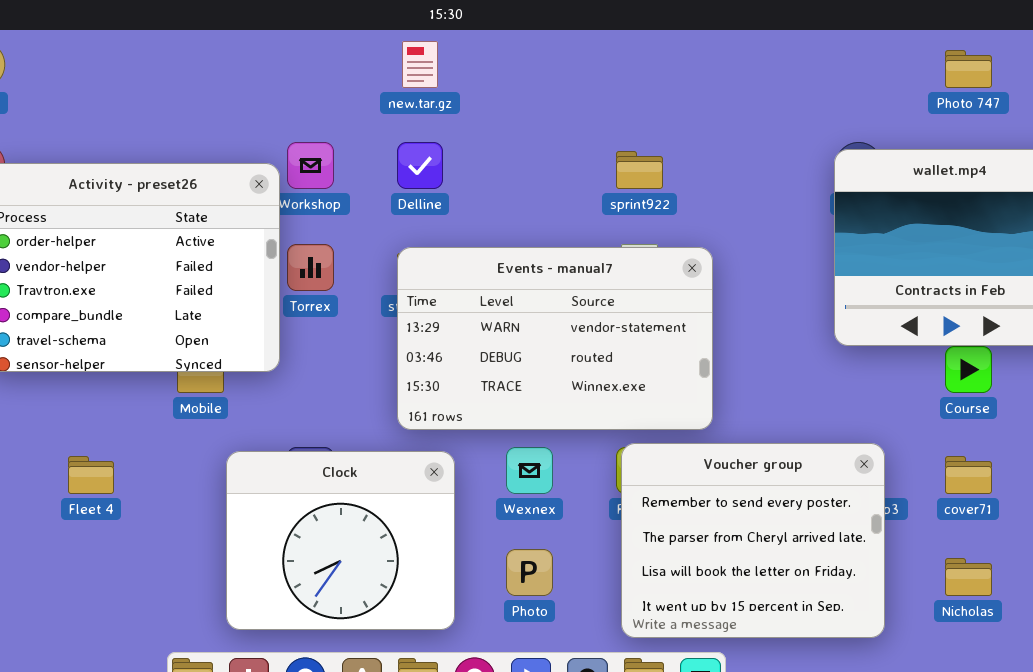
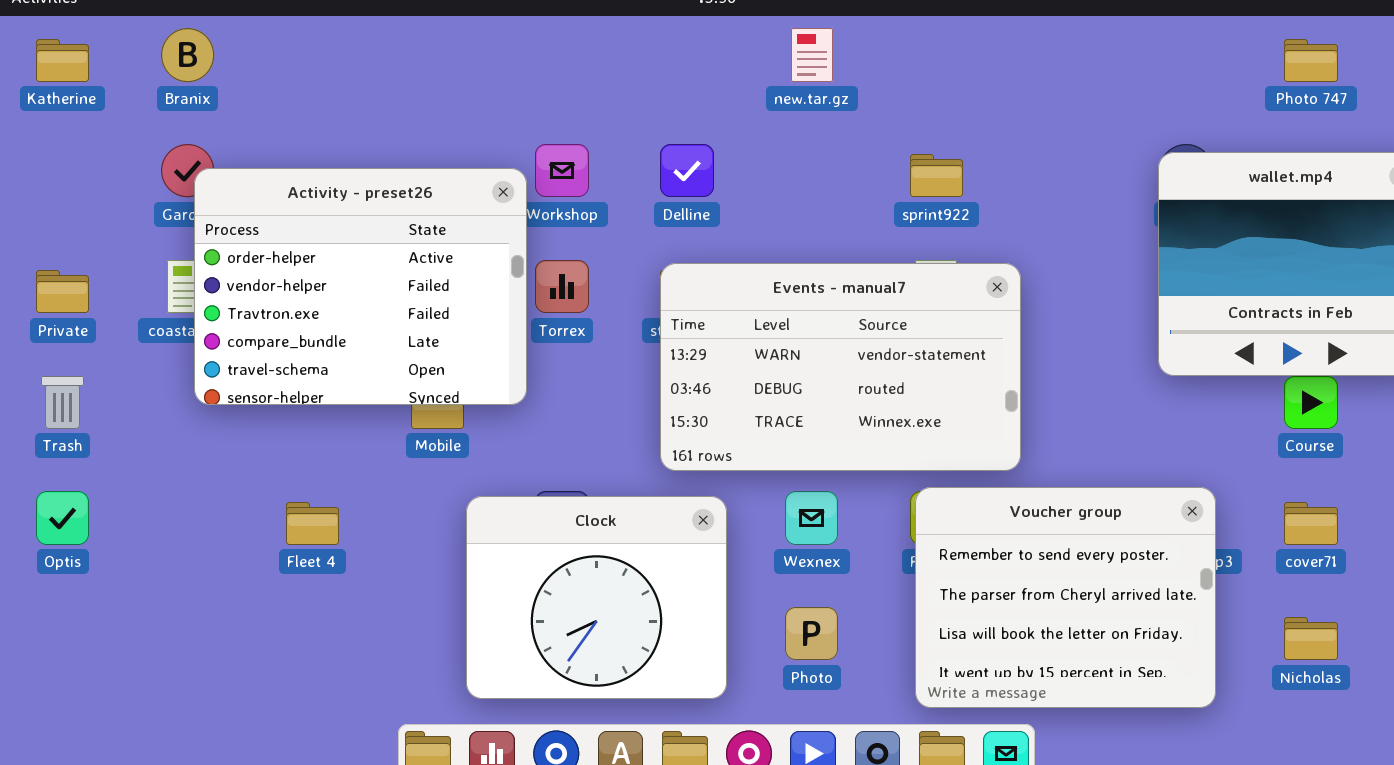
new.tar.gz: [402,41,438,88] -> [791,28,833,82], moved

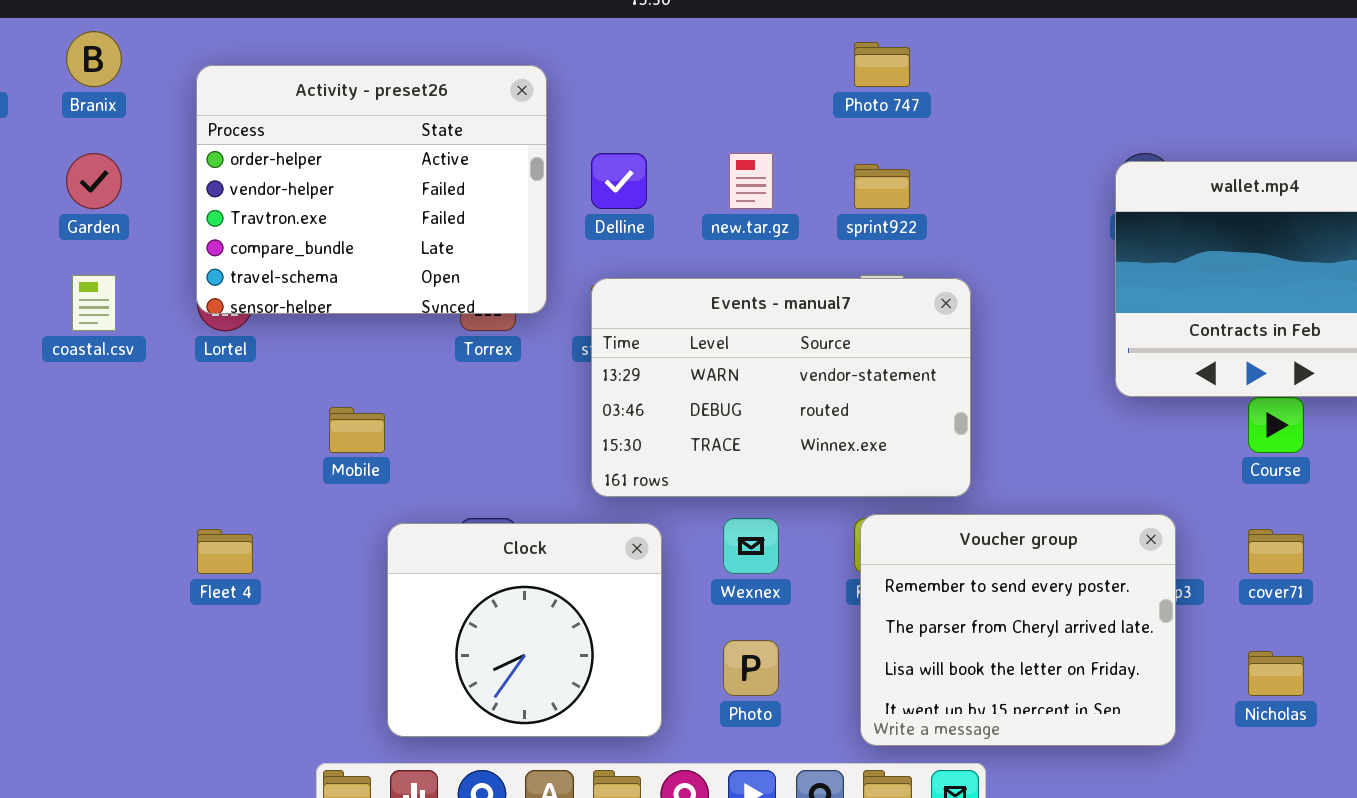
new.tar.gz: [791,28,833,82] -> [729,153,773,209], moved
Photo 747: [1284,39,1338,82] -> [854,42,910,87], moved
Activity - preset26: [194,168,527,405] -> [196,65,547,314], moved

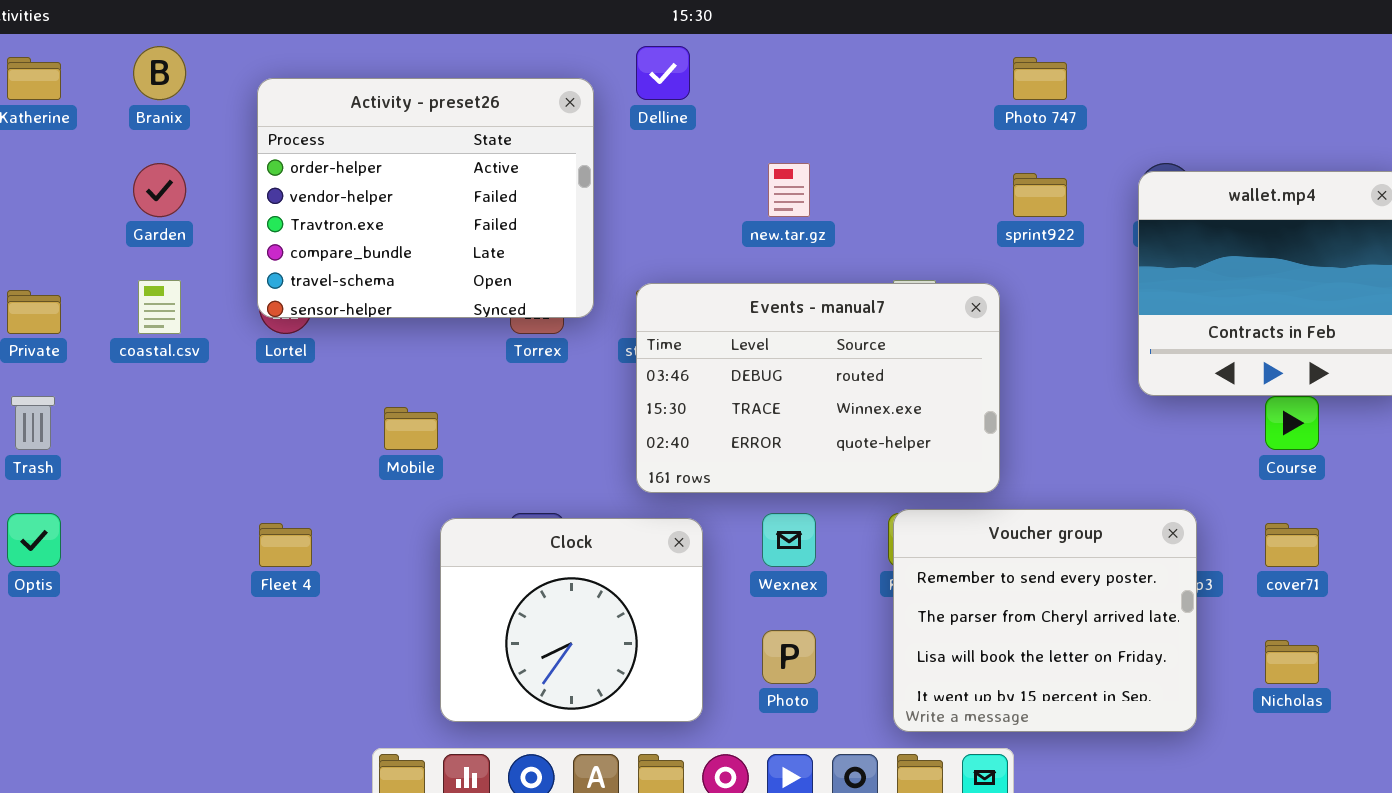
Photo 747: [854,42,910,87] -> [1013,57,1067,100], moved
Delline: [591,153,647,209] -> [636,46,690,100], moved
sprint922: [854,164,910,209] -> [1013,173,1067,217], moved
Events - manual7: [591,278,971,497] -> [636,283,1000,493], scrolled down 1 row

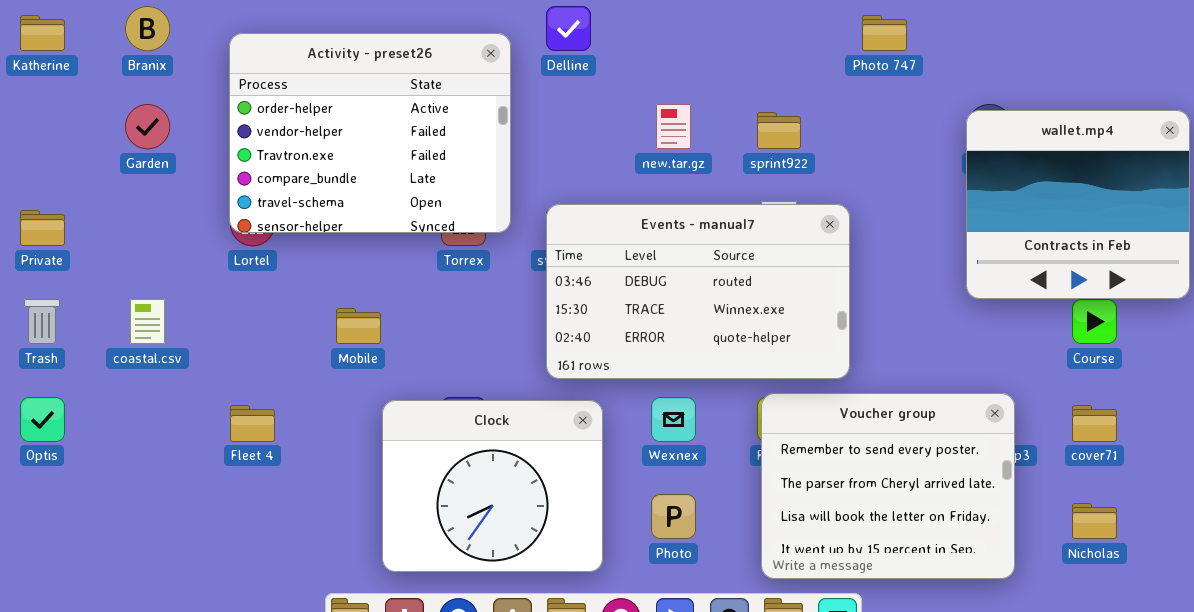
sprint922: [1013,173,1067,217] -> [757,112,801,149], moved
coastal.csv: [138,280,181,334] -> [130,299,165,344], moved

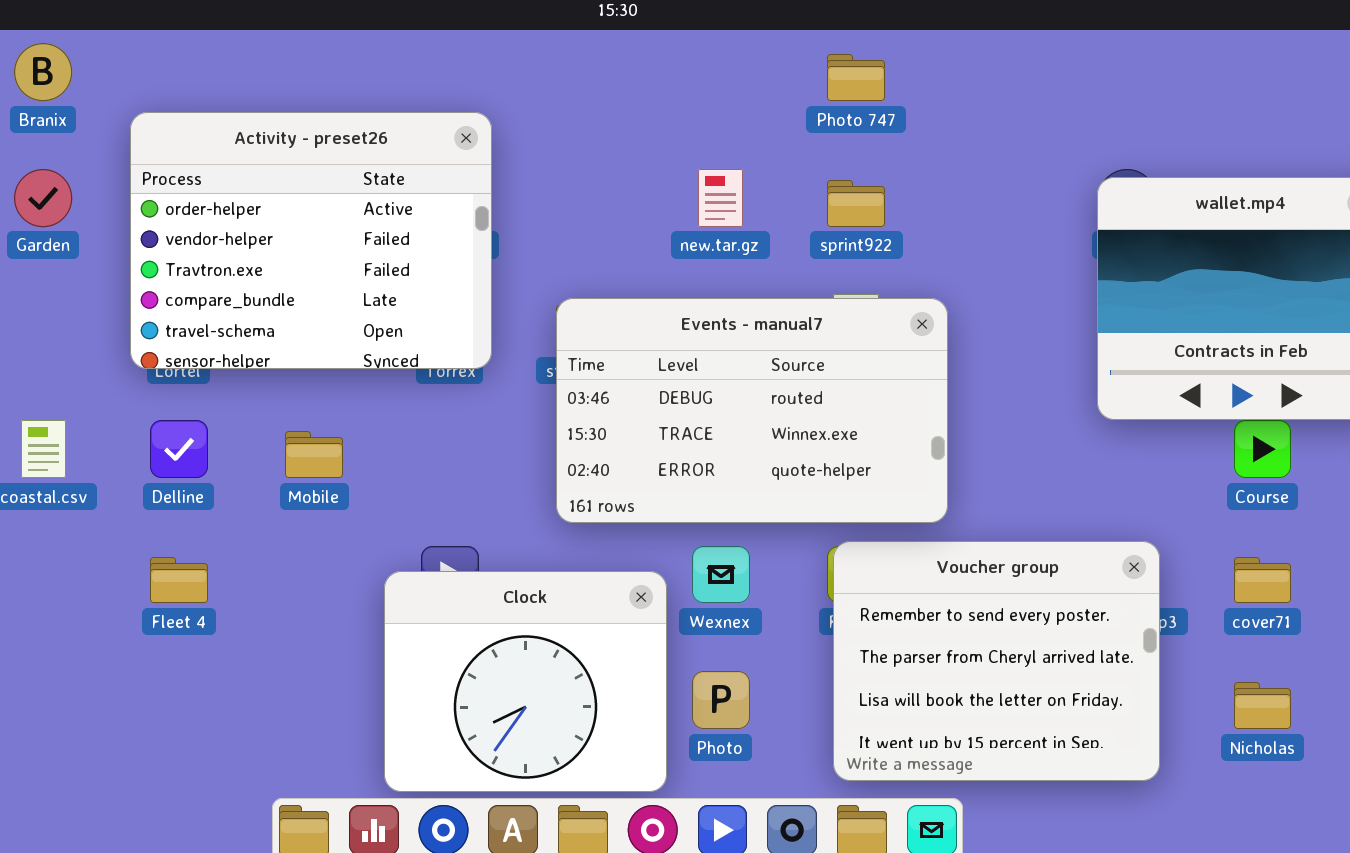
Delline: [546,6,591,51] -> [150,420,208,478], moved
Photo 747: [862,15,907,51] -> [827,54,885,101], moved
Activity - preset26: [229,33,511,233] -> [130,112,492,369], moved
Clock: [382,400,603,572] -> [384,571,667,792], moved

